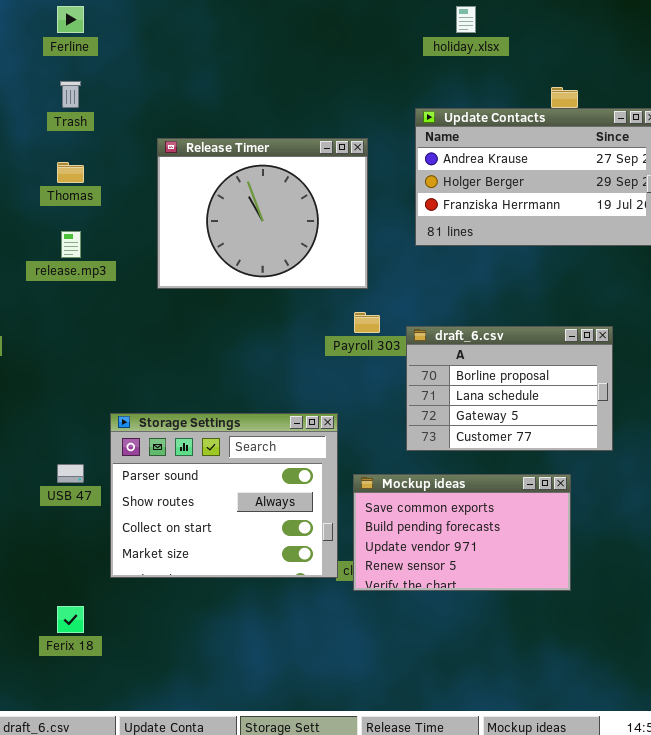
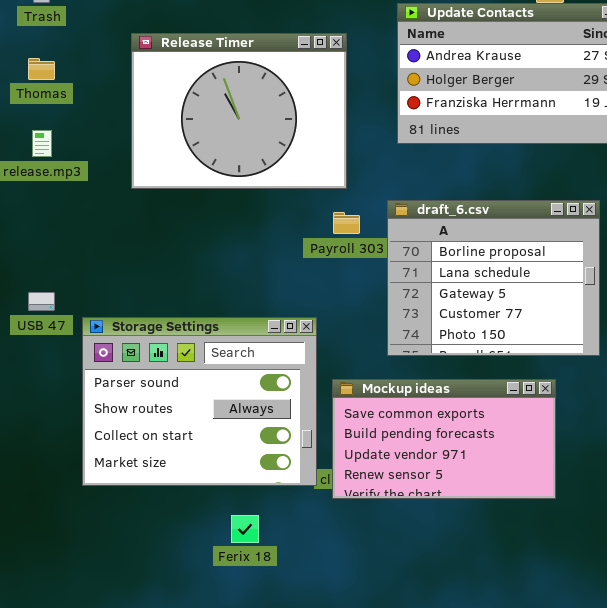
draft_6.csv: [406,326,613,451] -> [387,200,600,356], resized
USB 47: [57,464,84,483] -> [28,292,55,311], moved
Ferix 18: [57,606,84,633] -> [231,515,259,543], moved

